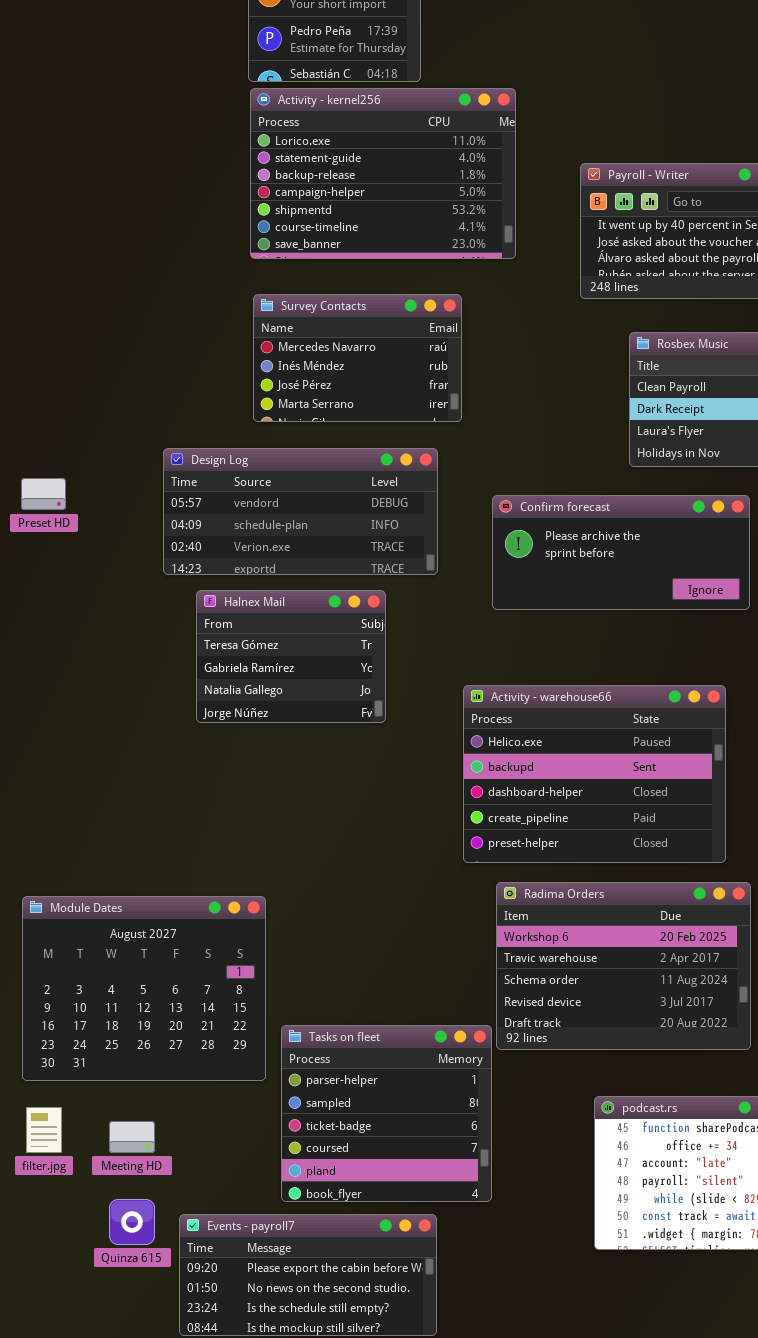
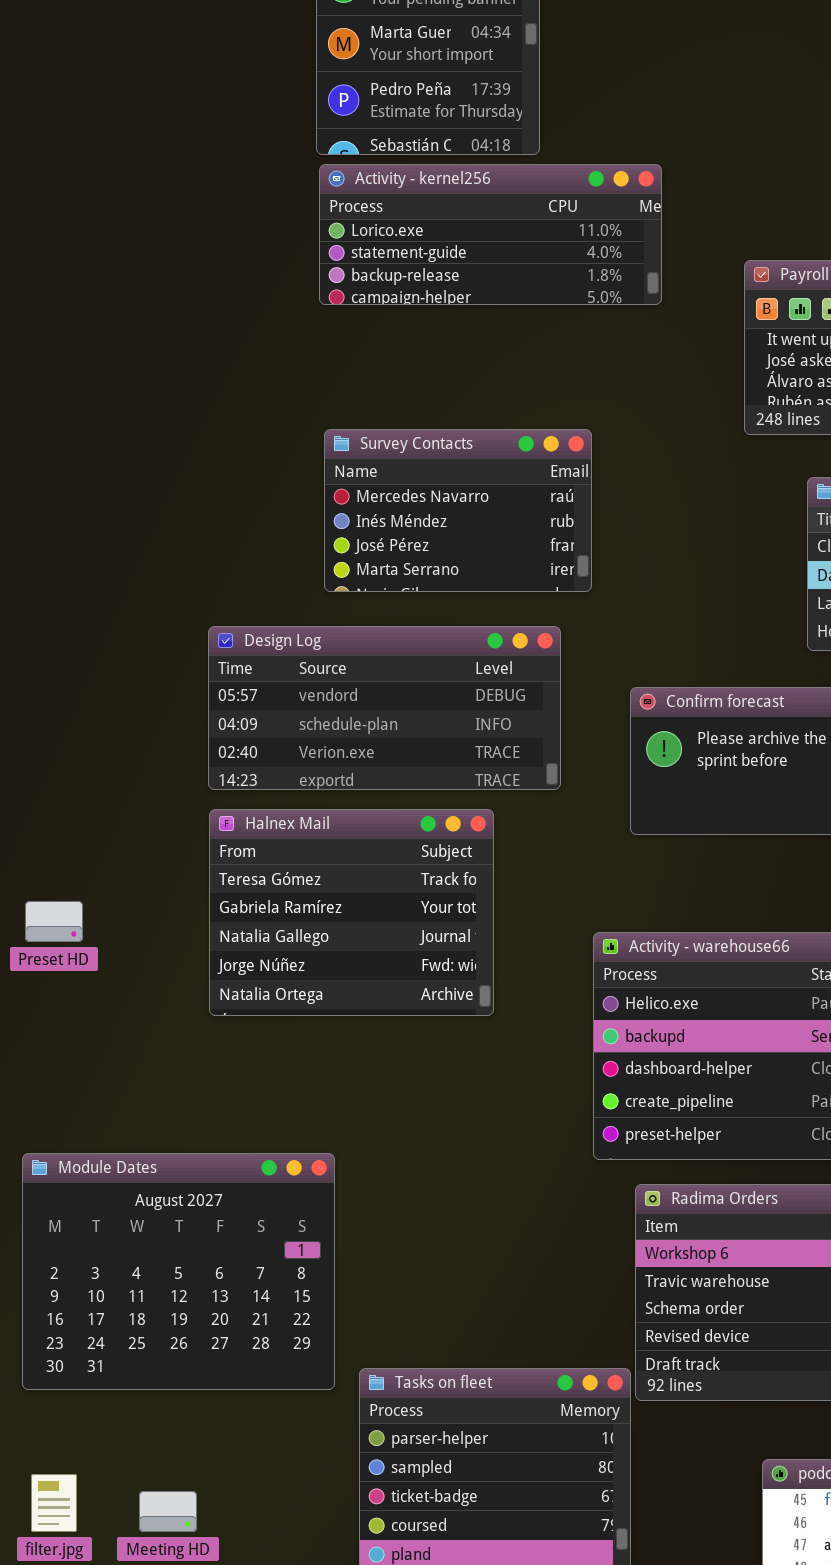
Activity - kernel256: [250,88,516,259] -> [319,164,662,305], resized
Preset HD: [21,478,66,510] -> [25,901,83,942], moved
Halnex Mail: [196,590,386,723] -> [209,809,494,1016], resized
Module Dates: [22,896,266,1081] -> [22,1153,335,1390], moved

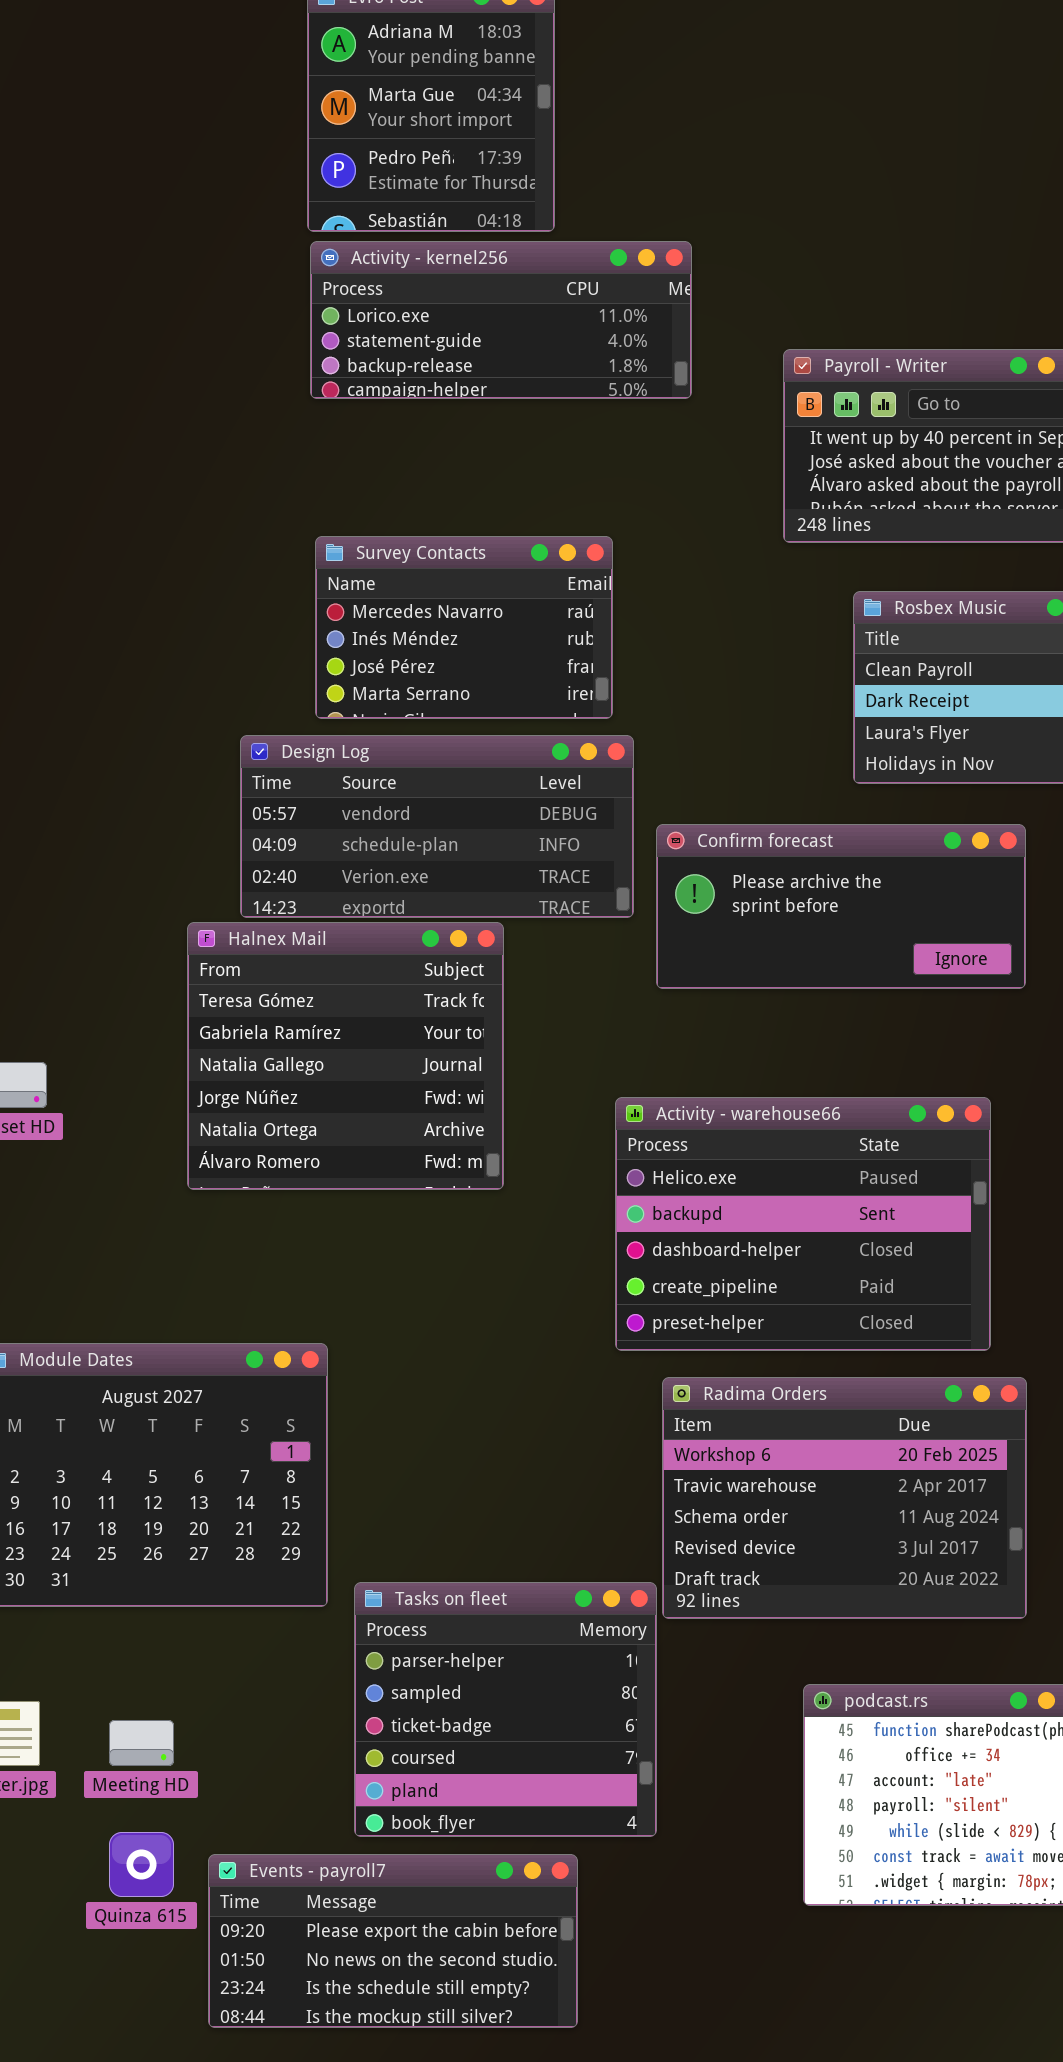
Design Log: [208,626,561,790] -> [240,735,634,918], moved
Halnex Mail: [209,809,494,1016] -> [187,922,504,1190], resized

